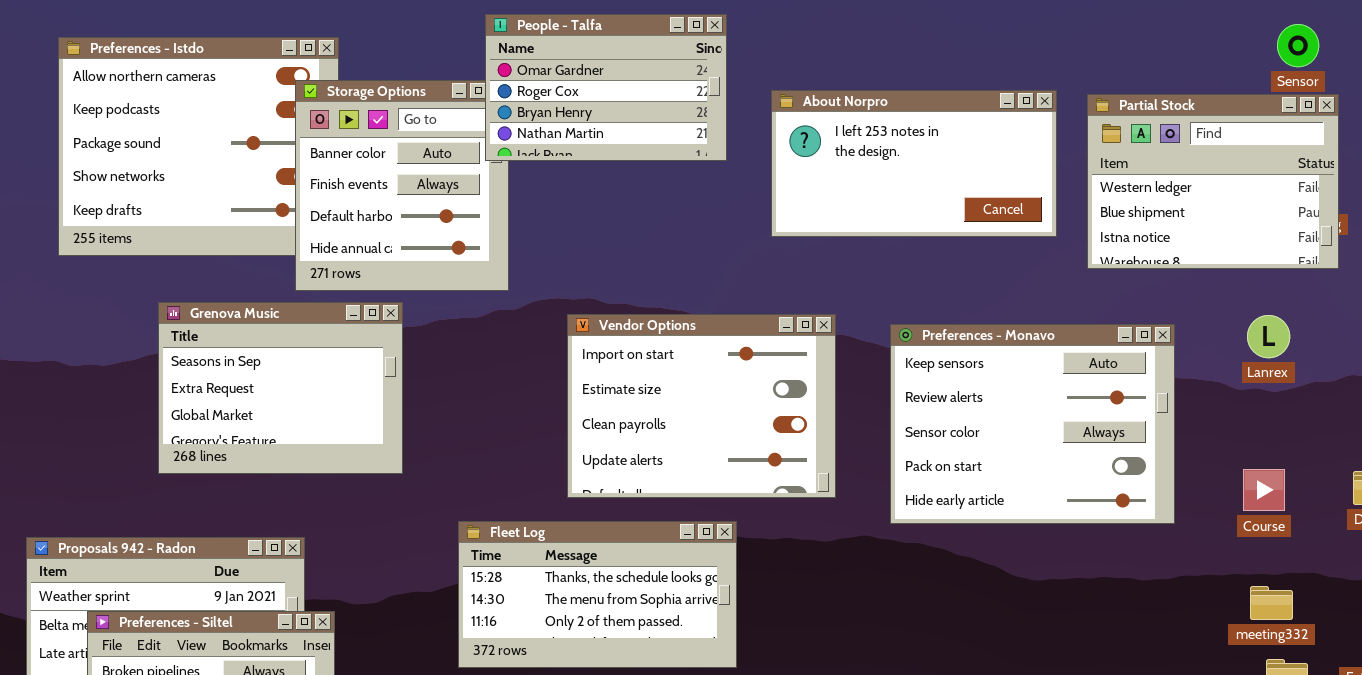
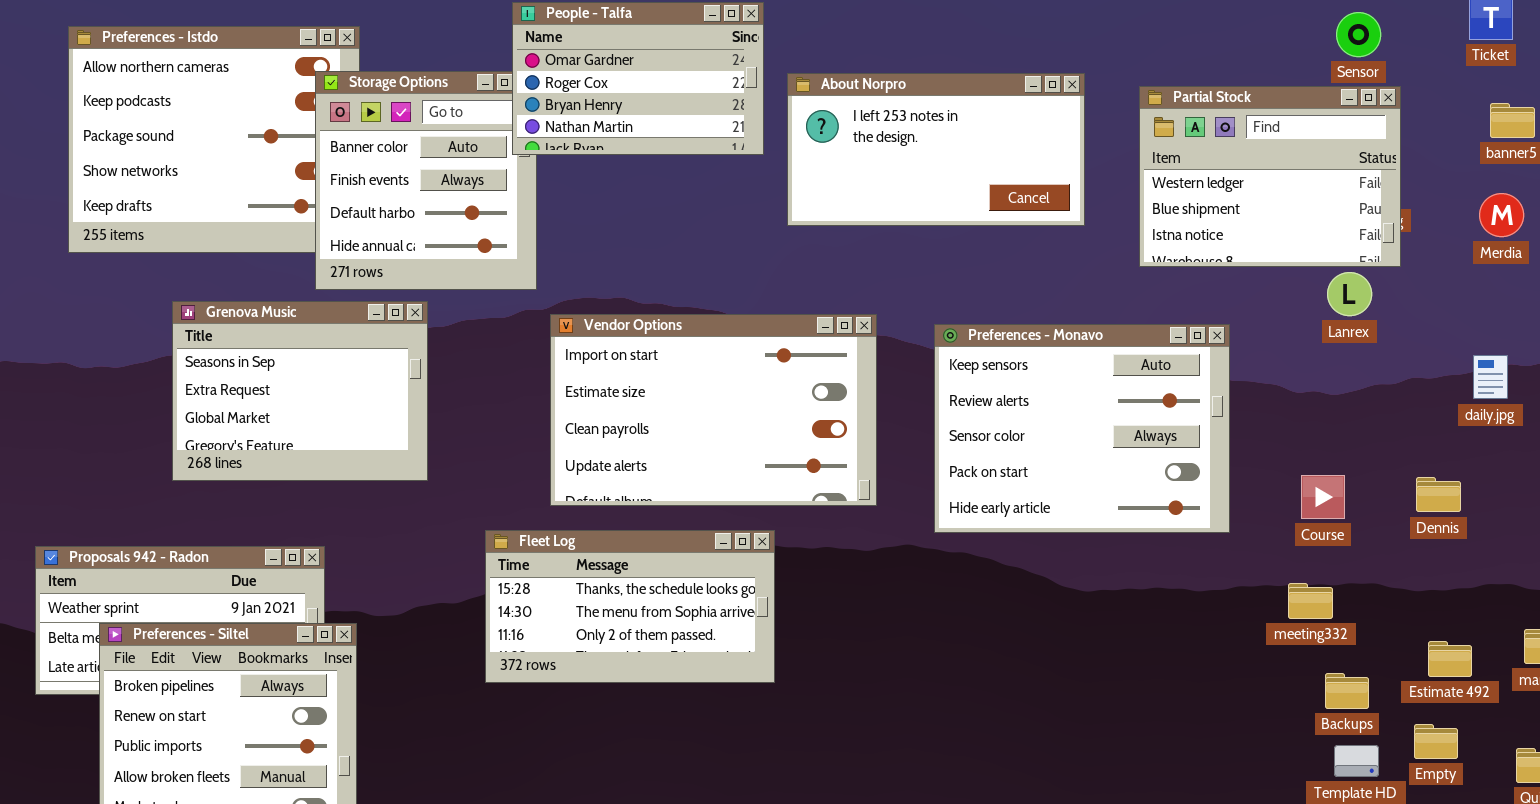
About Norpro: [771,90,1057,237] -> [787,73,1085,226], moved
Vendor Options: [567,314,836,498] -> [550,314,877,506], resized
Lanrex: [1247,315,1290,358] -> [1327,272,1372,316], moved
meeting332: [1250,586,1293,620] -> [1288,583,1333,619], moved

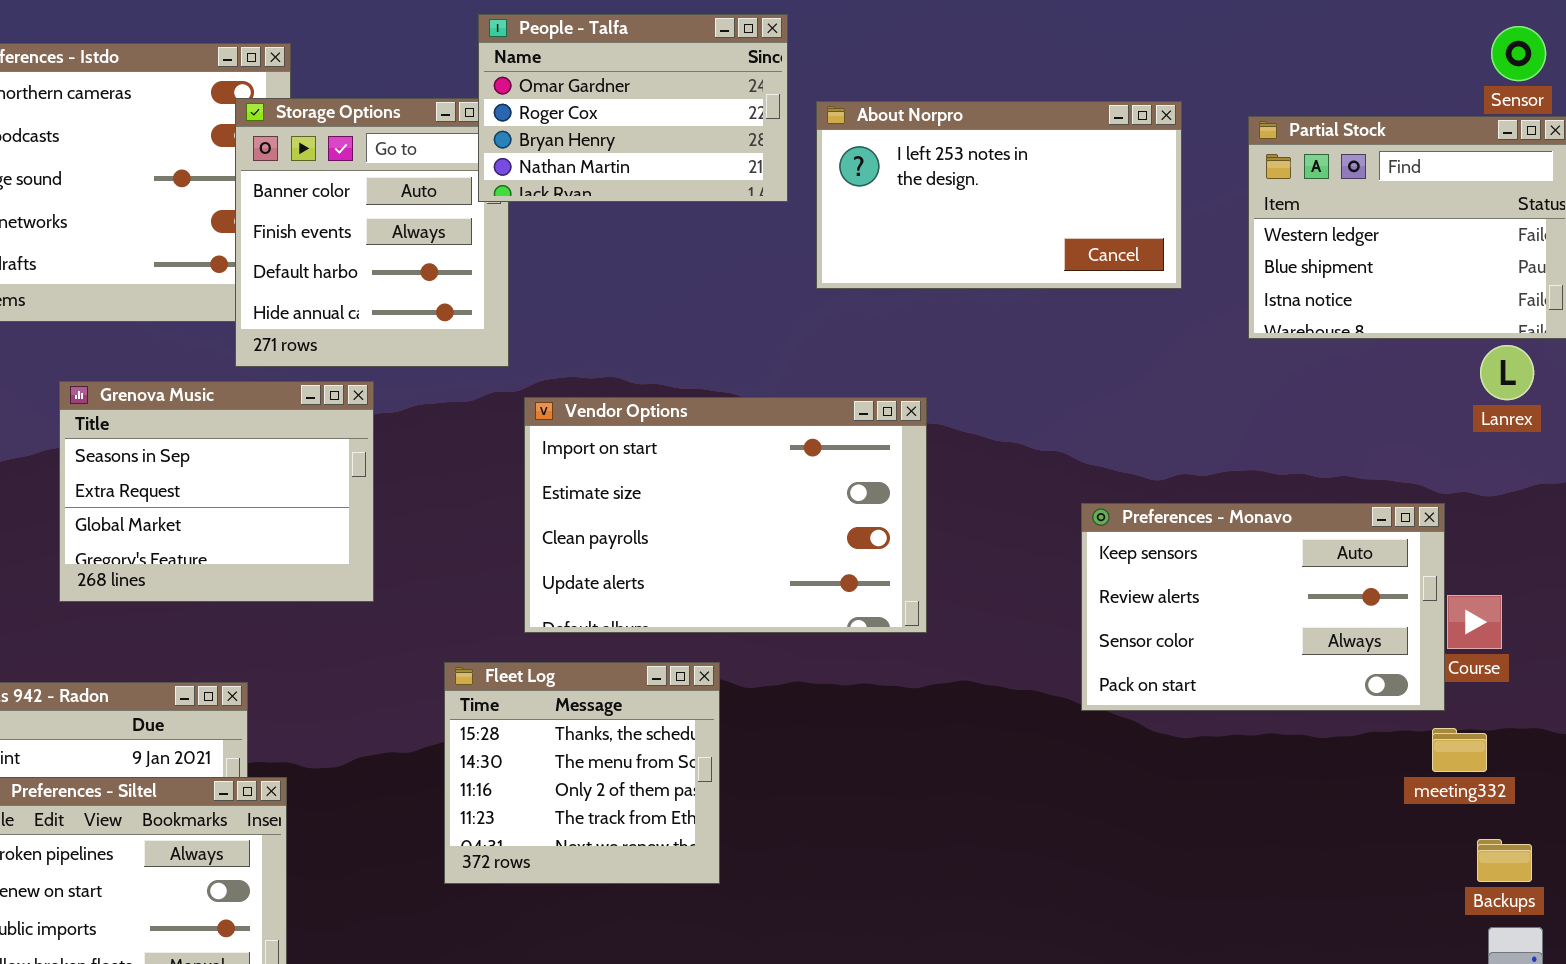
Preferences - Monavo: [934,324,1230,533] -> [1081,503,1445,711], moved, resized
Fleet Log: [485,530,775,683] -> [444,662,720,884], resized

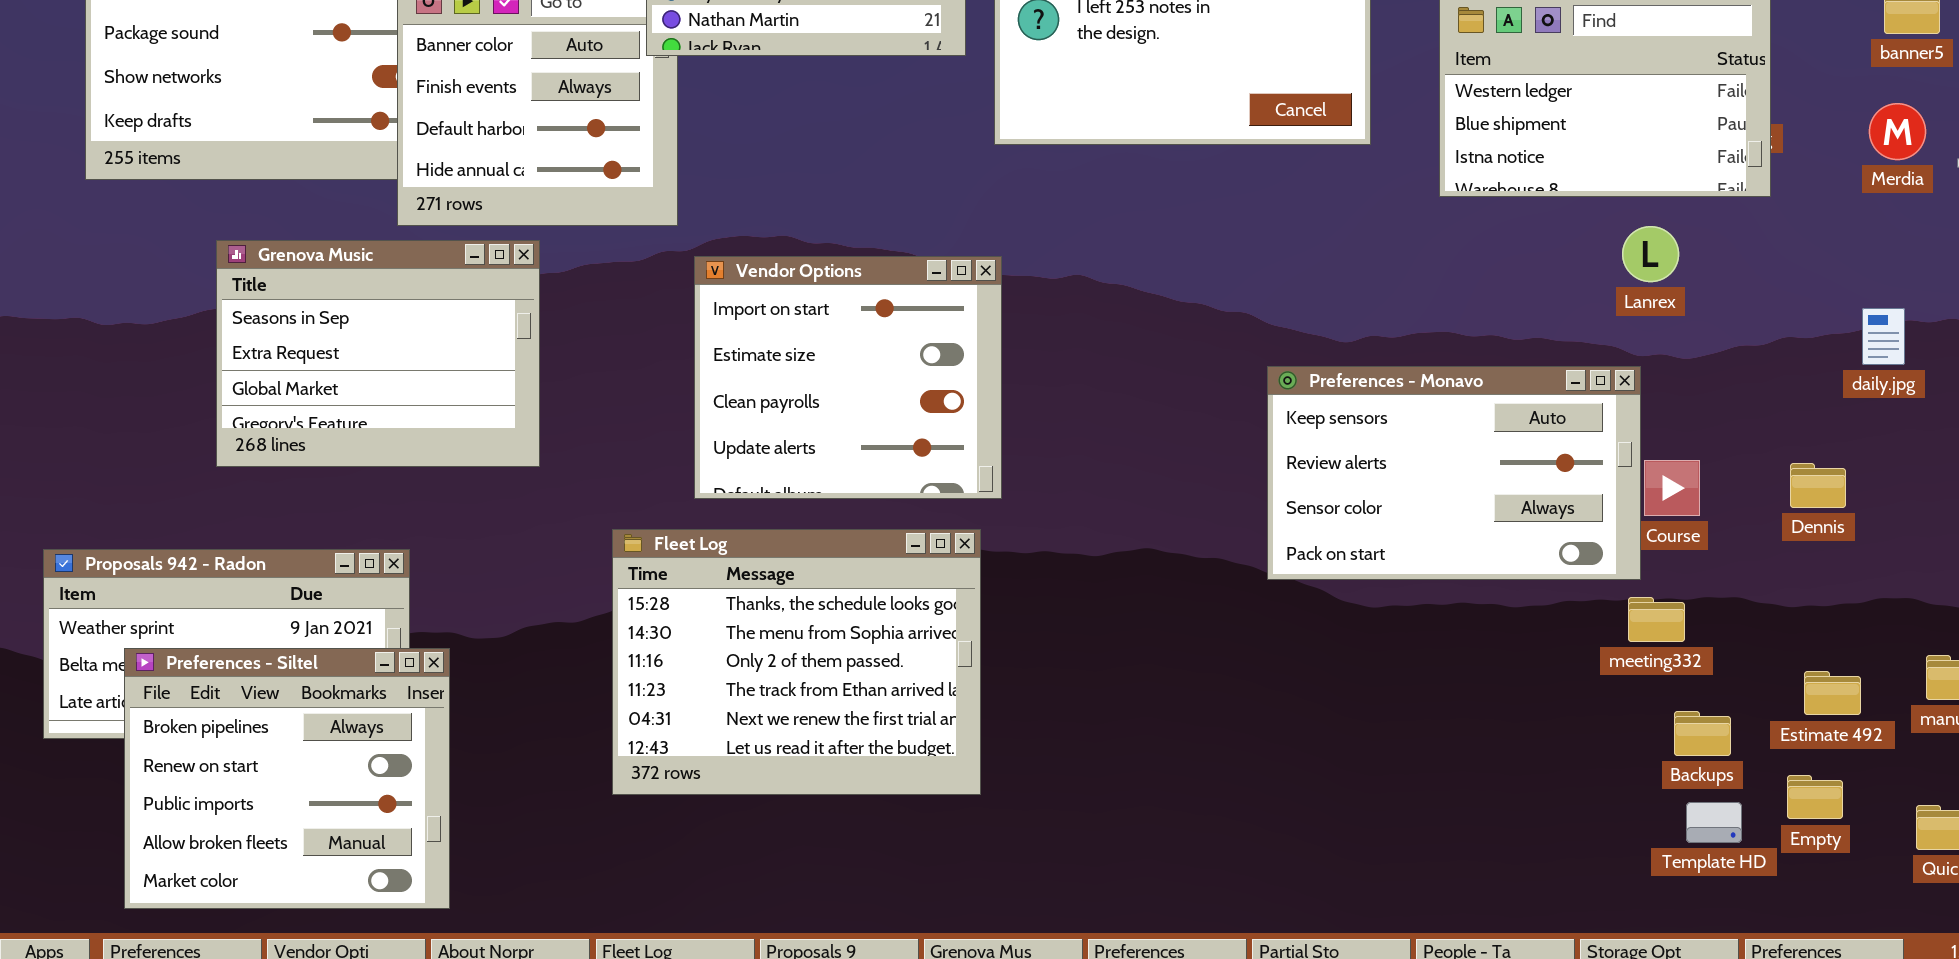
Lanrex: [1480,345,1534,400] -> [1622,226,1679,282], moved
Vendor Options: [524,397,927,633] -> [694,256,1002,499], resized
Fleet Log: [444,662,720,884] -> [612,529,981,795], resized

